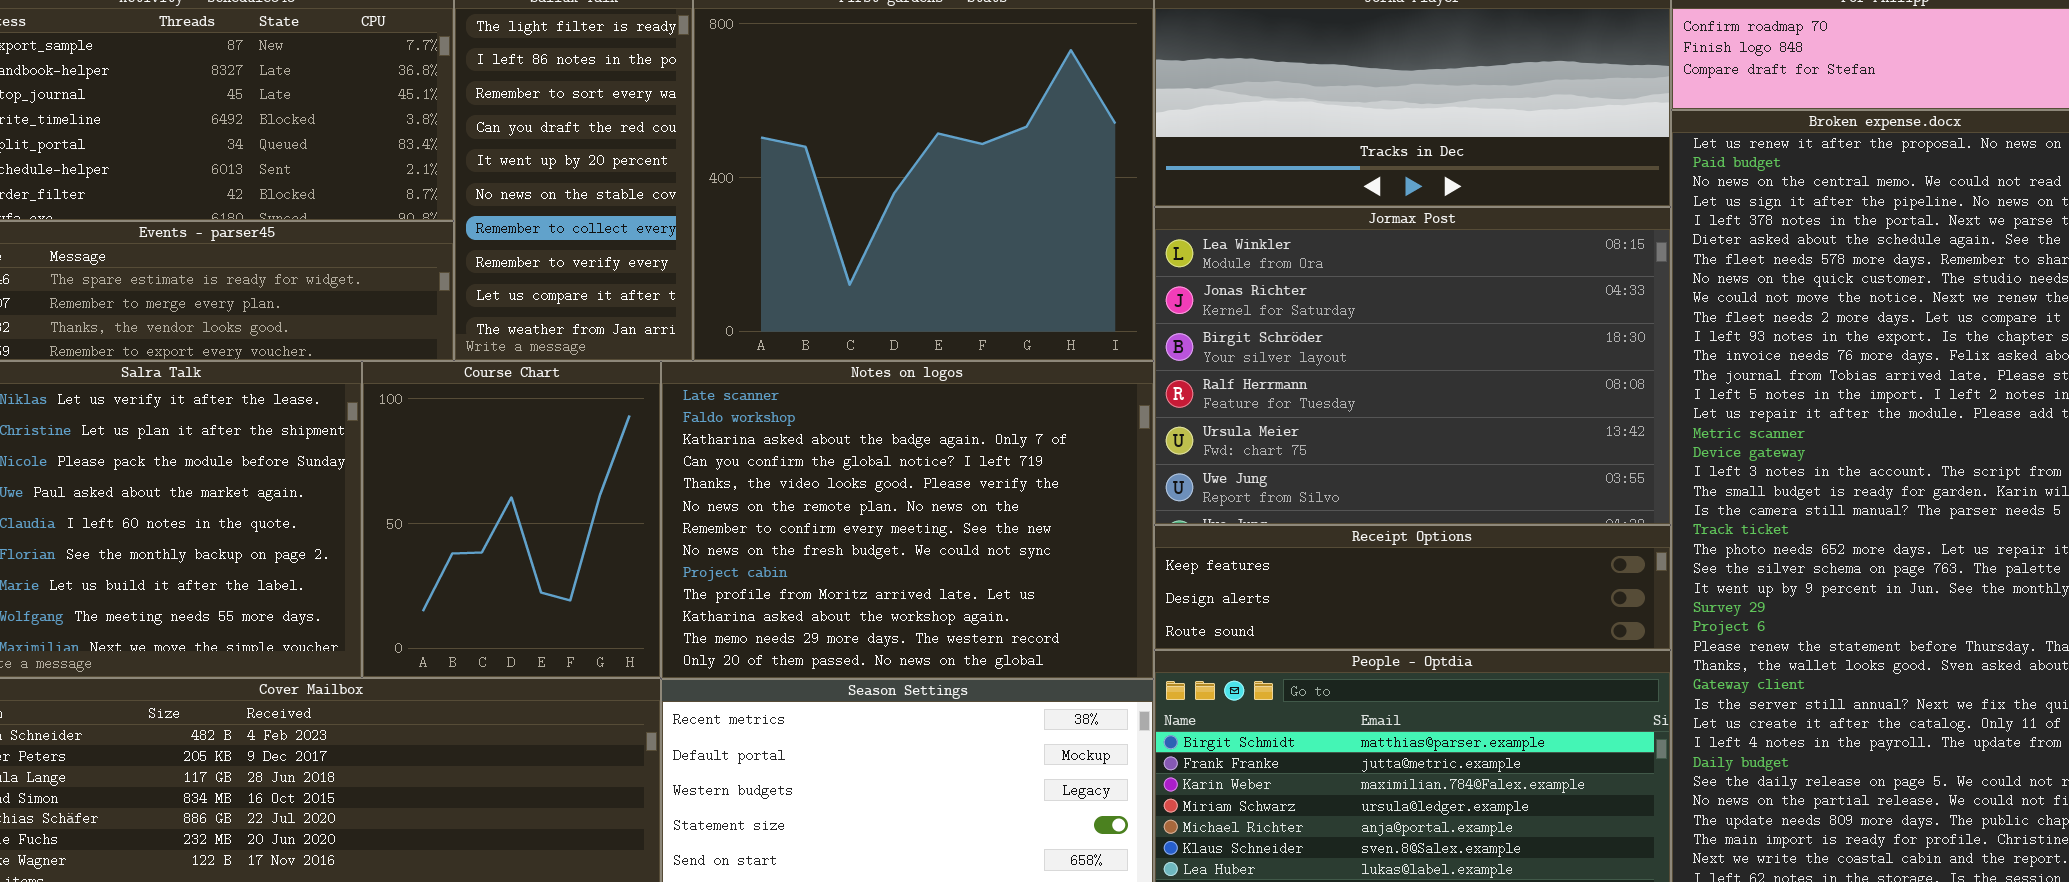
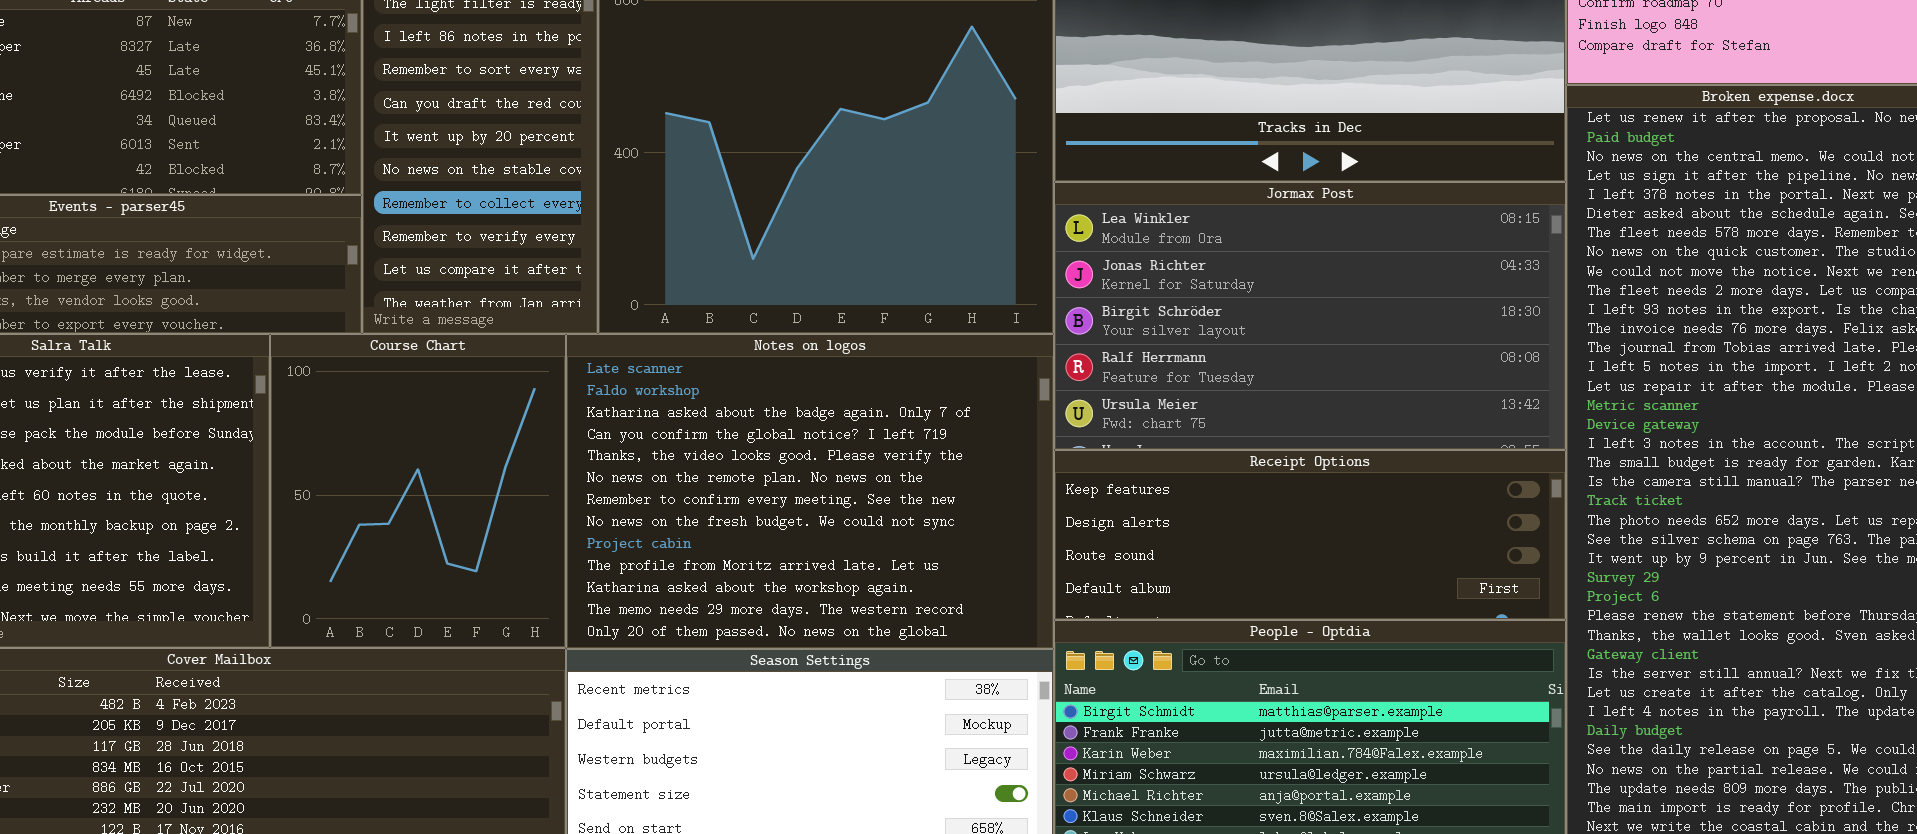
Jormax Post: [1154,207,1671,525] -> [1054,182,1566,450], resized
Receipt Options: [1154,525,1671,650] -> [1054,450,1566,620], resized

